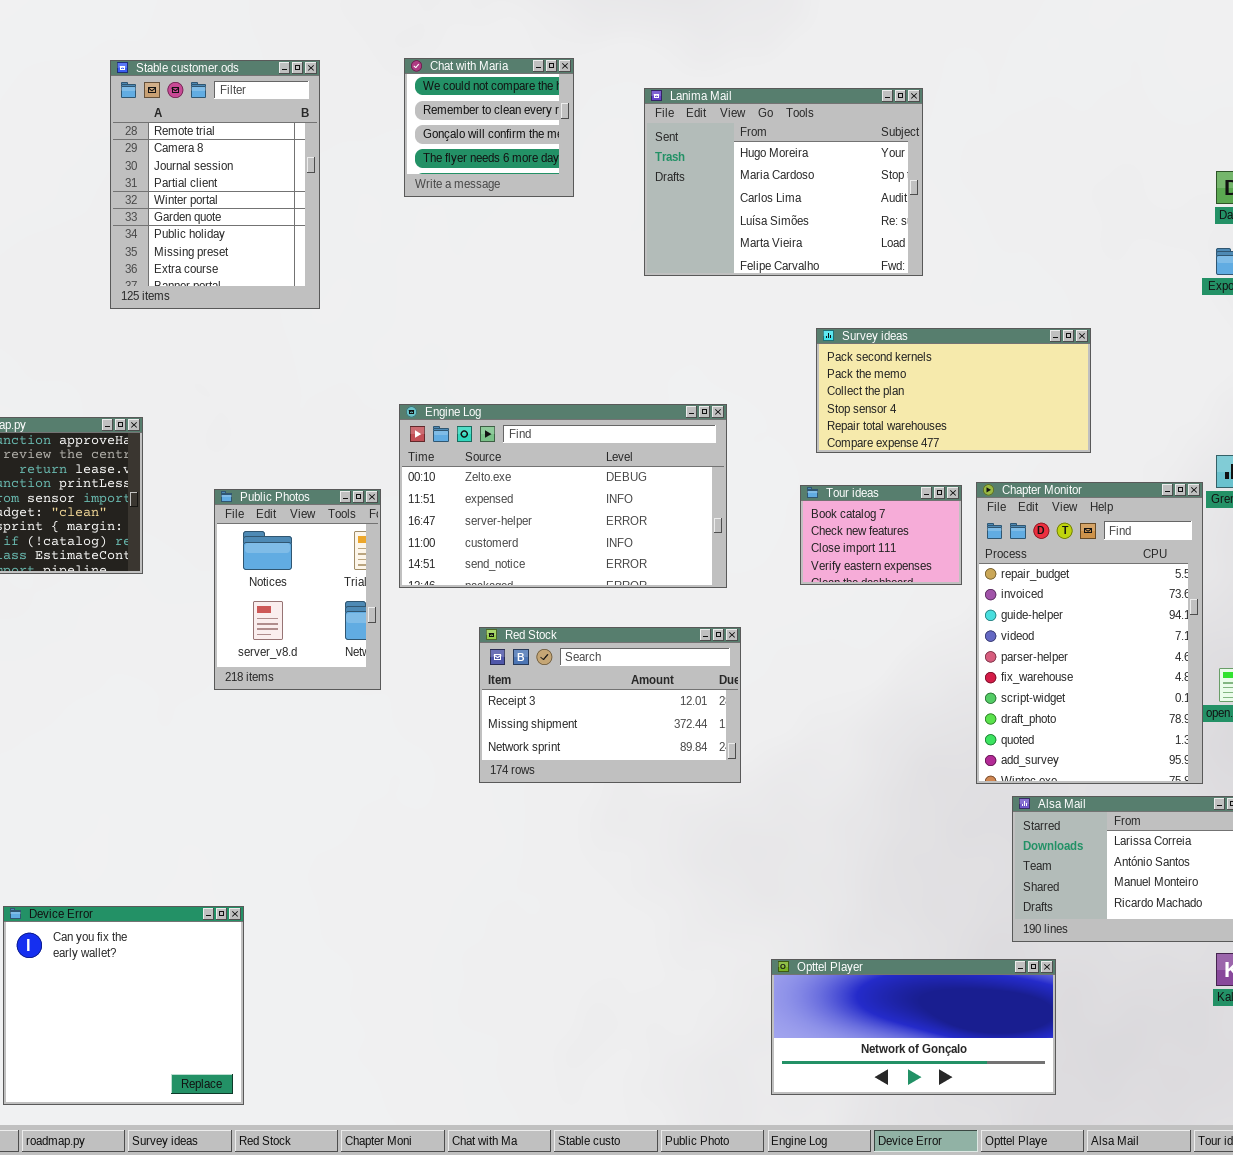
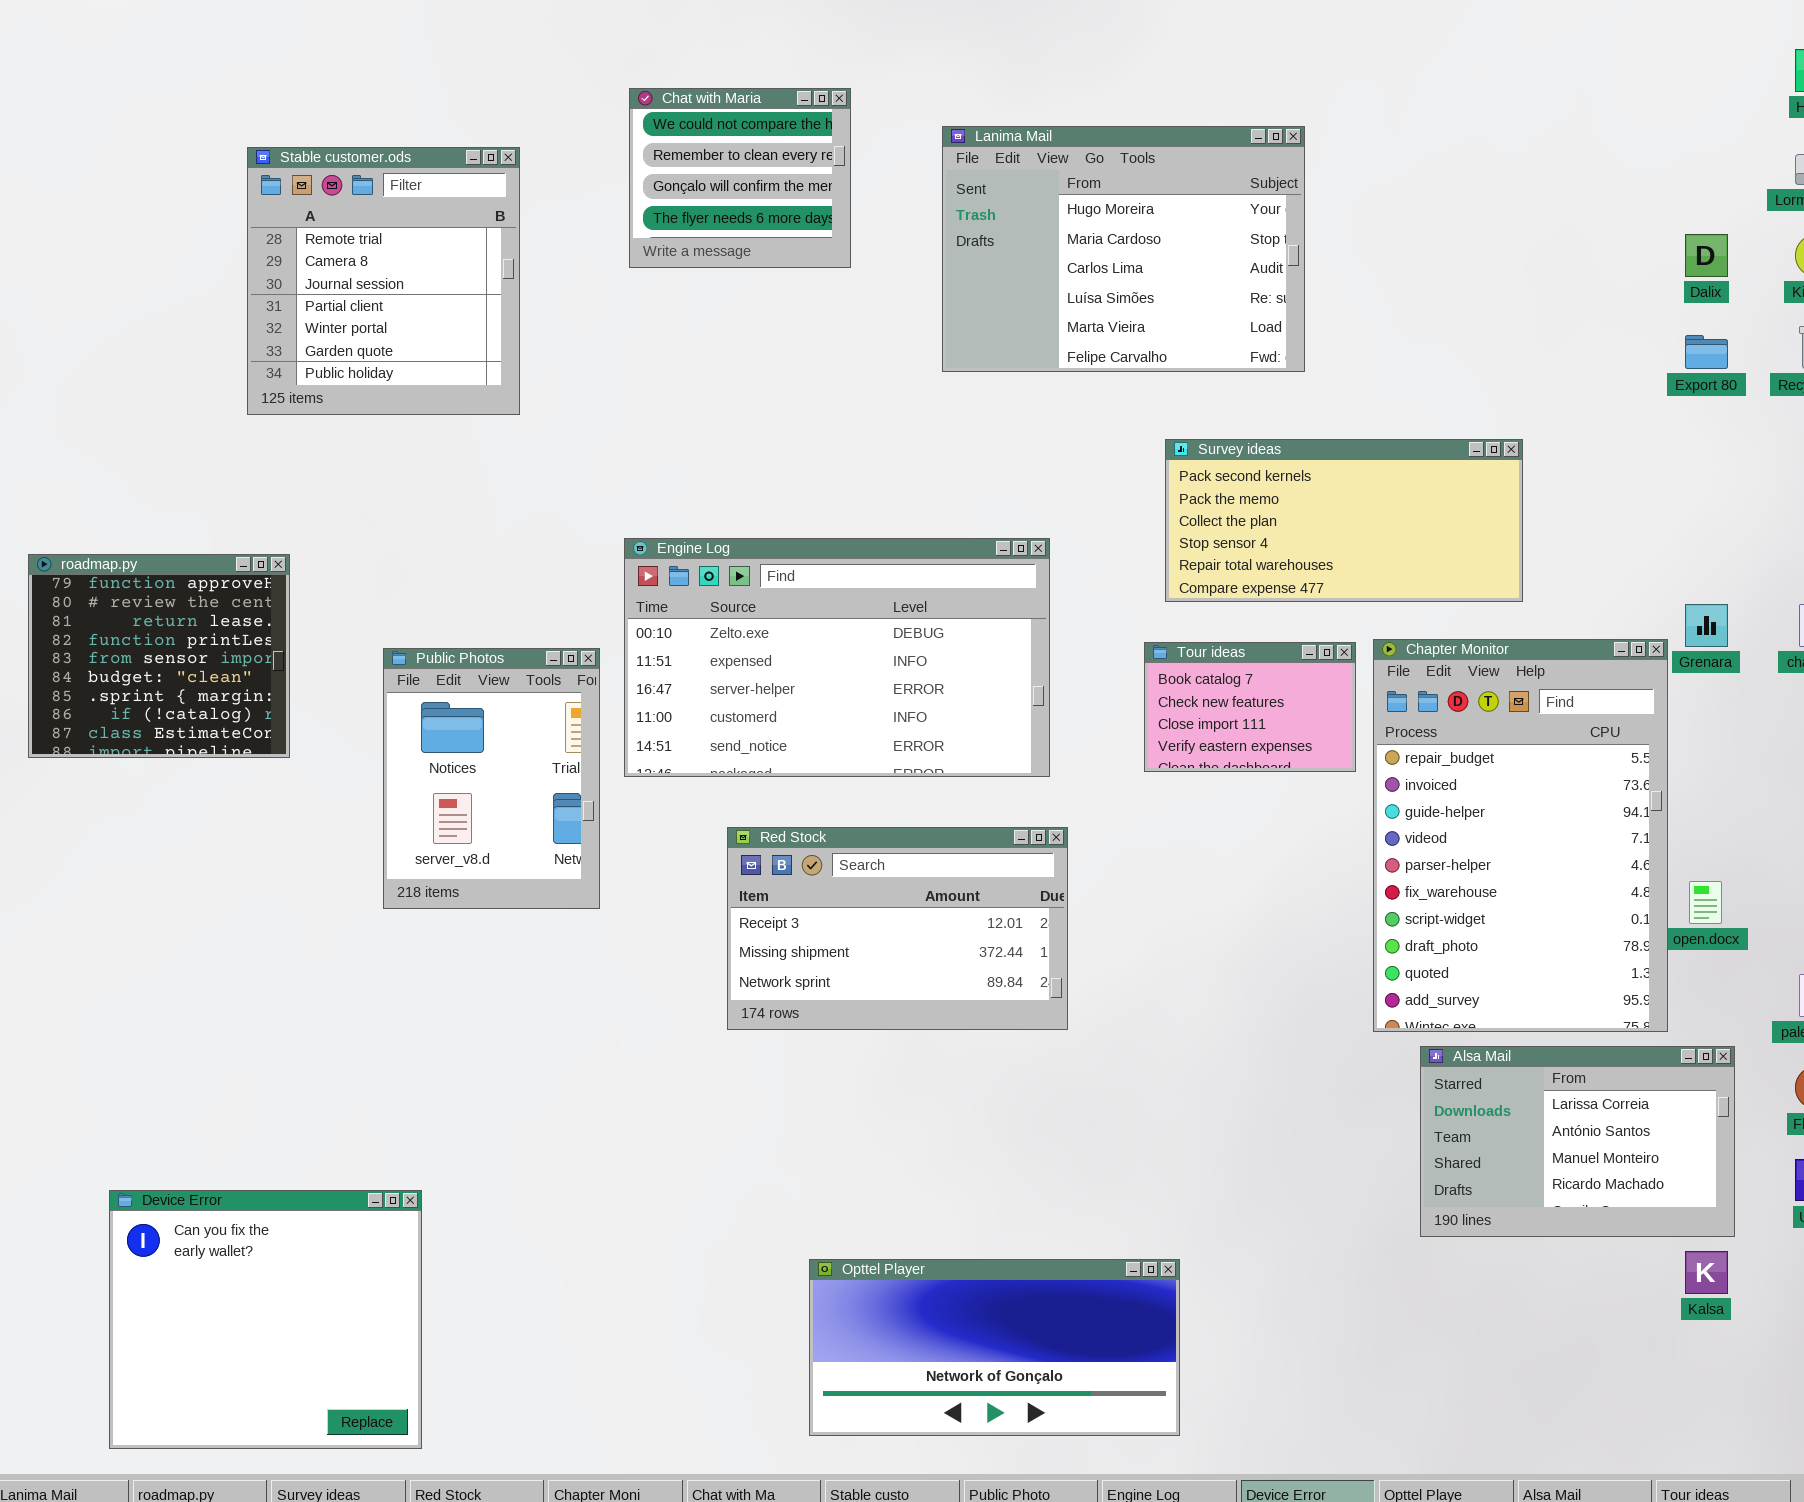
Stable customer.ods: [110,60,320,309] -> [247,147,520,415], resized
Opttel Player: [771,959,1056,1095] -> [809,1259,1180,1436], moved

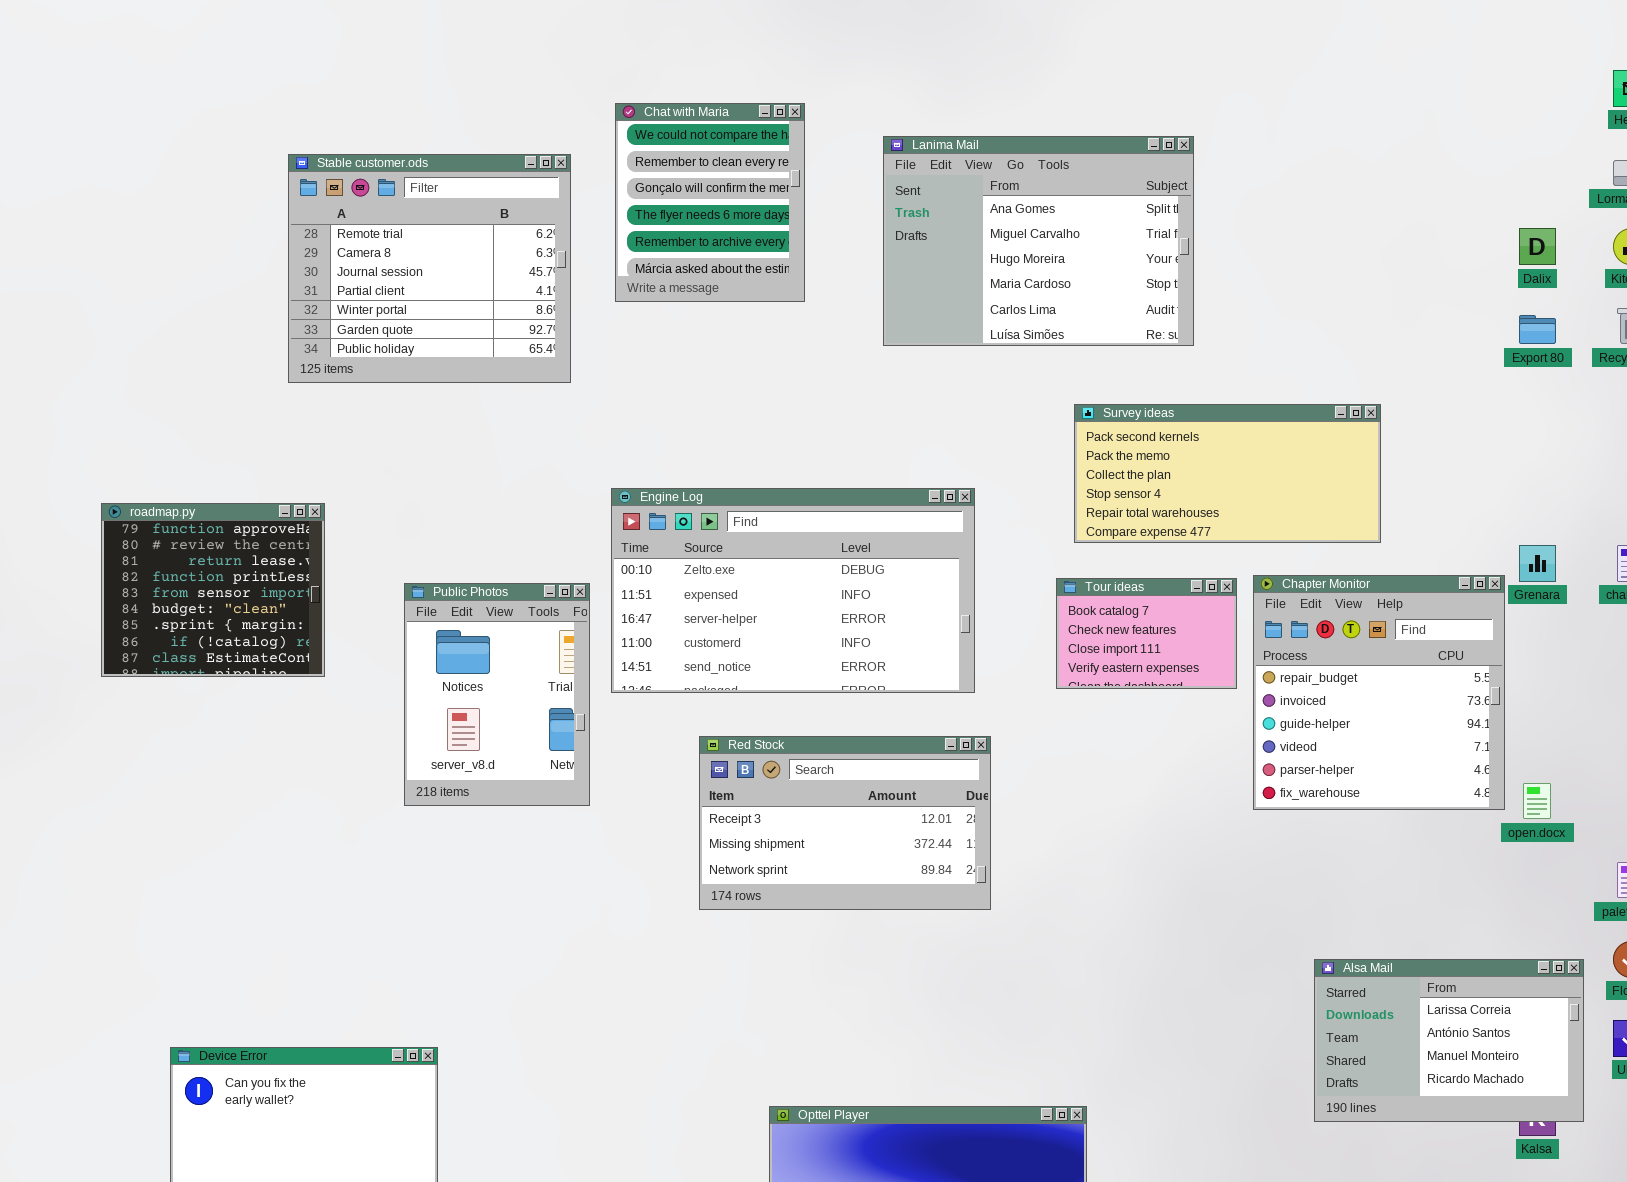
Chat with Maria: [629,88,851,268] -> [615,103,805,302], resized
Lanima Mail: [942,126,1305,372] -> [883,136,1194,346], scrolled up 2 rows
Stable customer.ods: [247,147,520,415] -> [288,154,571,383], resized
Chapter Monitor: [1373,639,1668,1032] -> [1253,575,1505,810], resized
Alsa Mail: [1420,1046,1735,1237] -> [1314,959,1584,1122], moved

